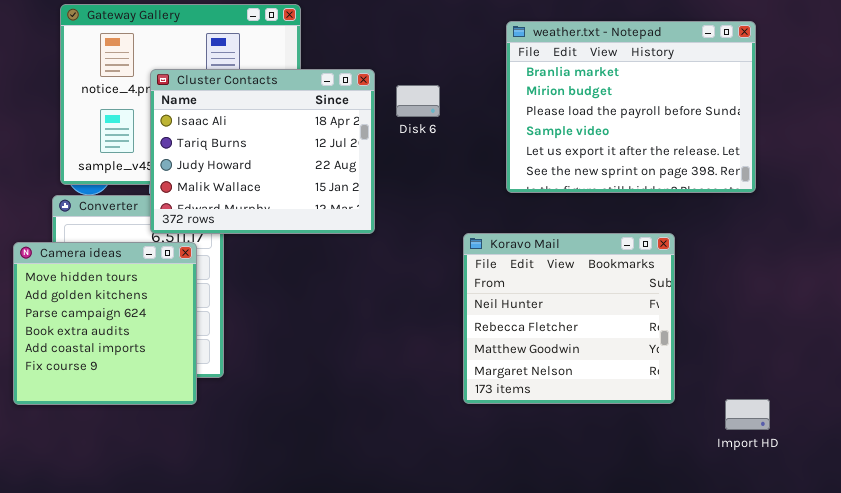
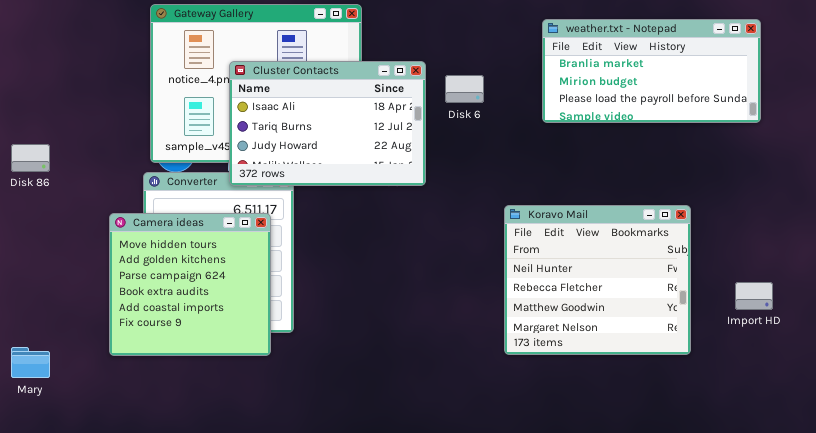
weather.txt - Notepad: [506,21,756,193] -> [542,19,761,123], resized
Cluster Contacts: [150,69,375,234] -> [229,61,426,186], resized
Import HD: [725,399,770,430] -> [735,282,773,310], moved

